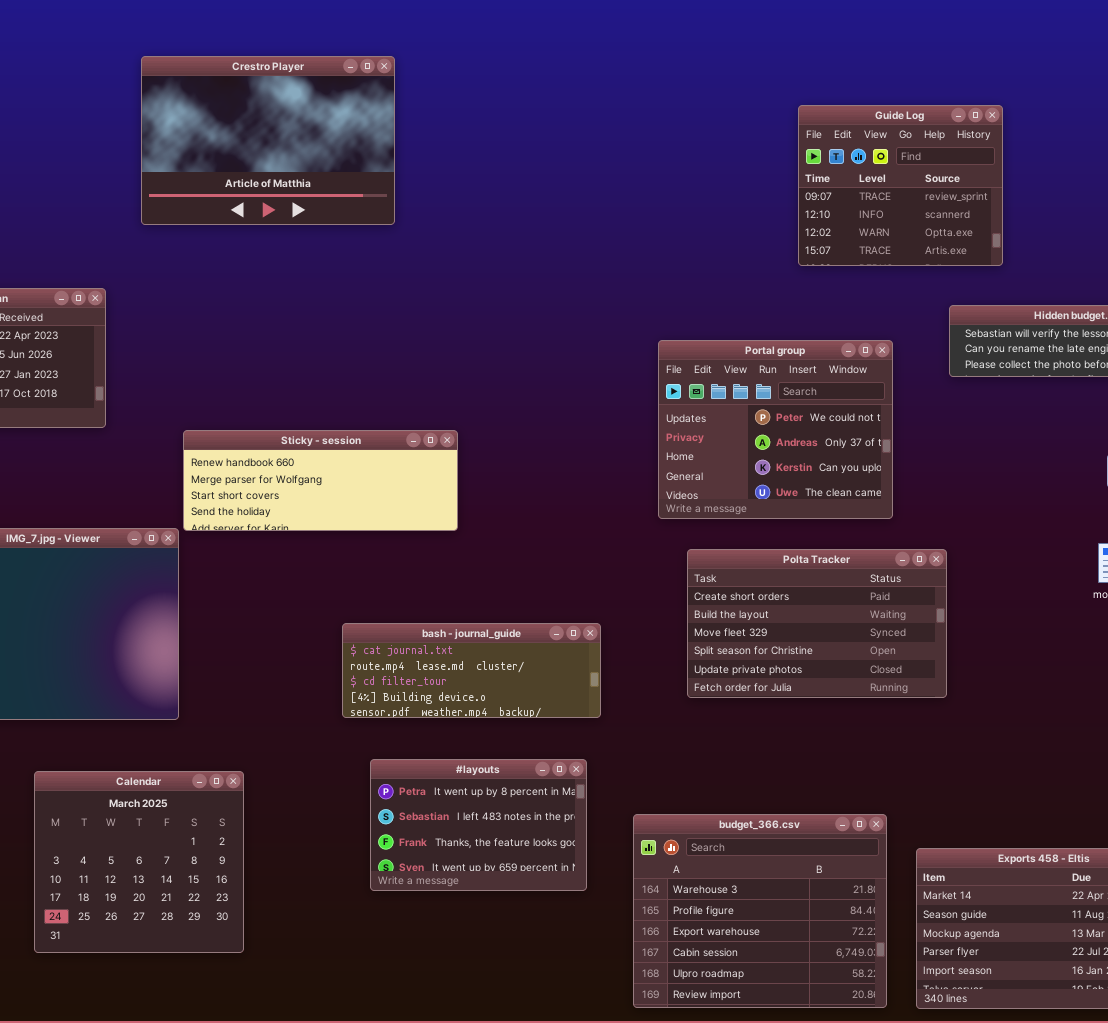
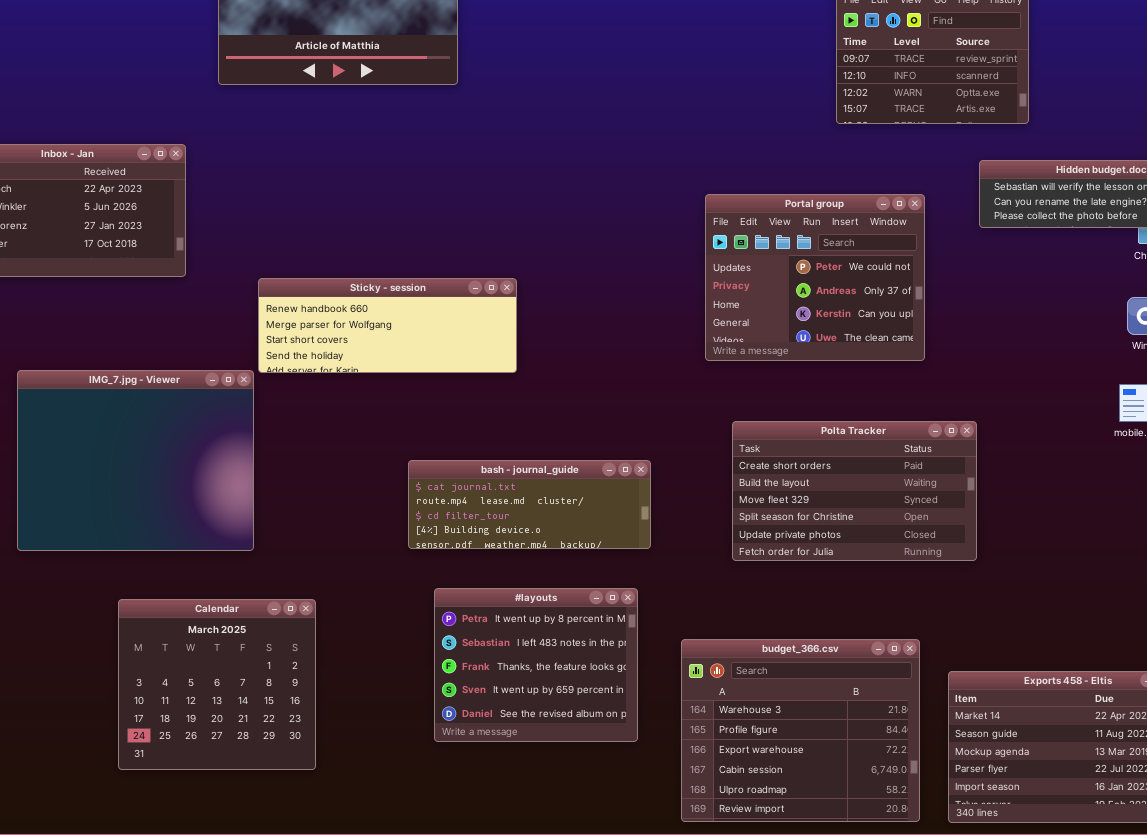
Polta Tracker: [687,549,947,698] -> [732,421,977,561], moved
#layouts: [370,759,587,891] -> [434,588,638,742], resized

